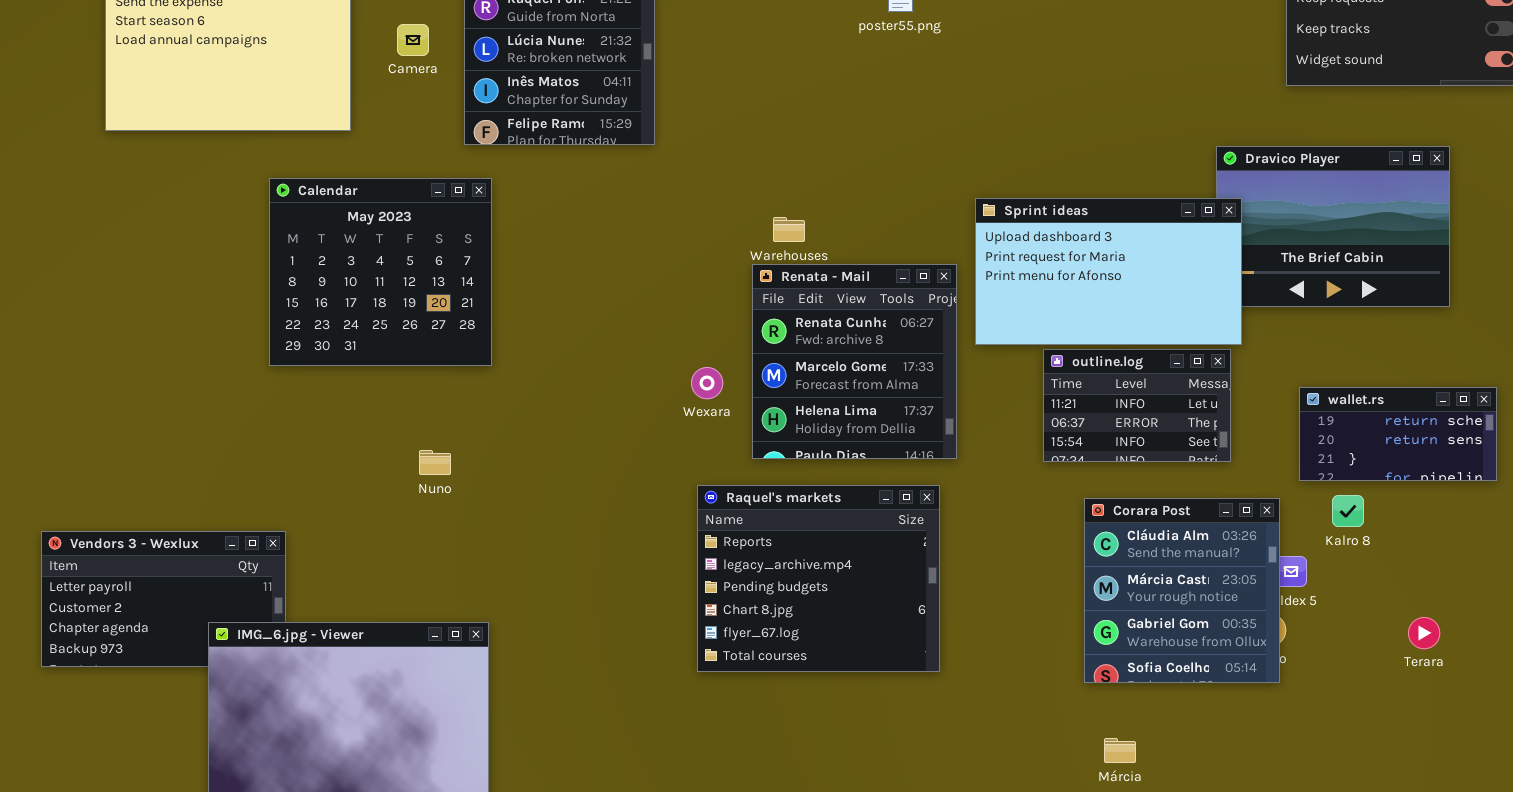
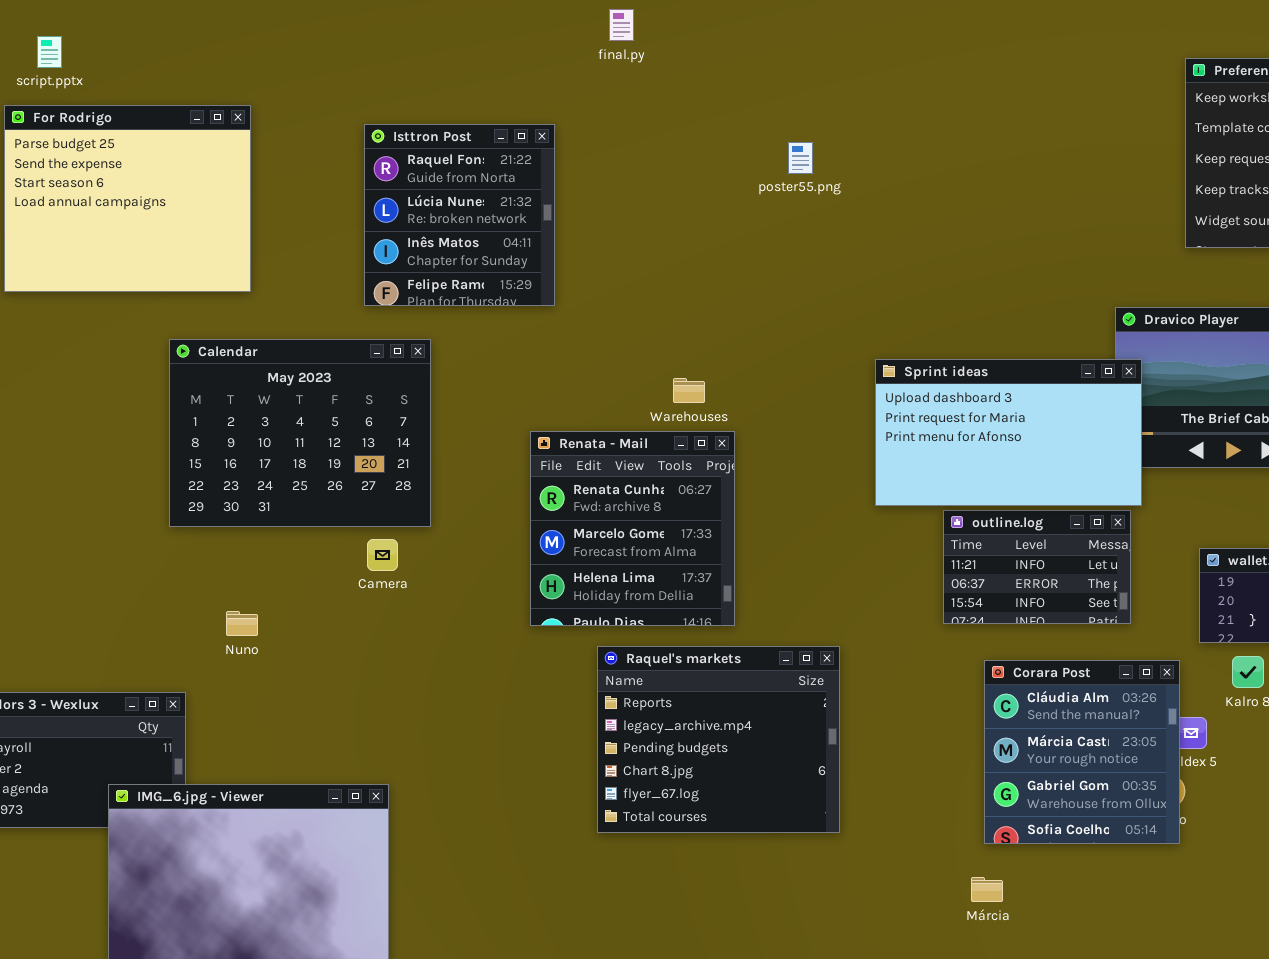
Camera: [397,24,429,56] -> [367,539,398,571], moved
Calendar: [269,178,492,366] -> [169,339,431,527], resized
Renata - Mail: [752,264,957,459] -> [530,431,735,626], moved
Nuno: [419,450,451,475] -> [226,611,258,636], moved
Márcia: [1104,738,1136,763] -> [971,877,1003,902], moved

